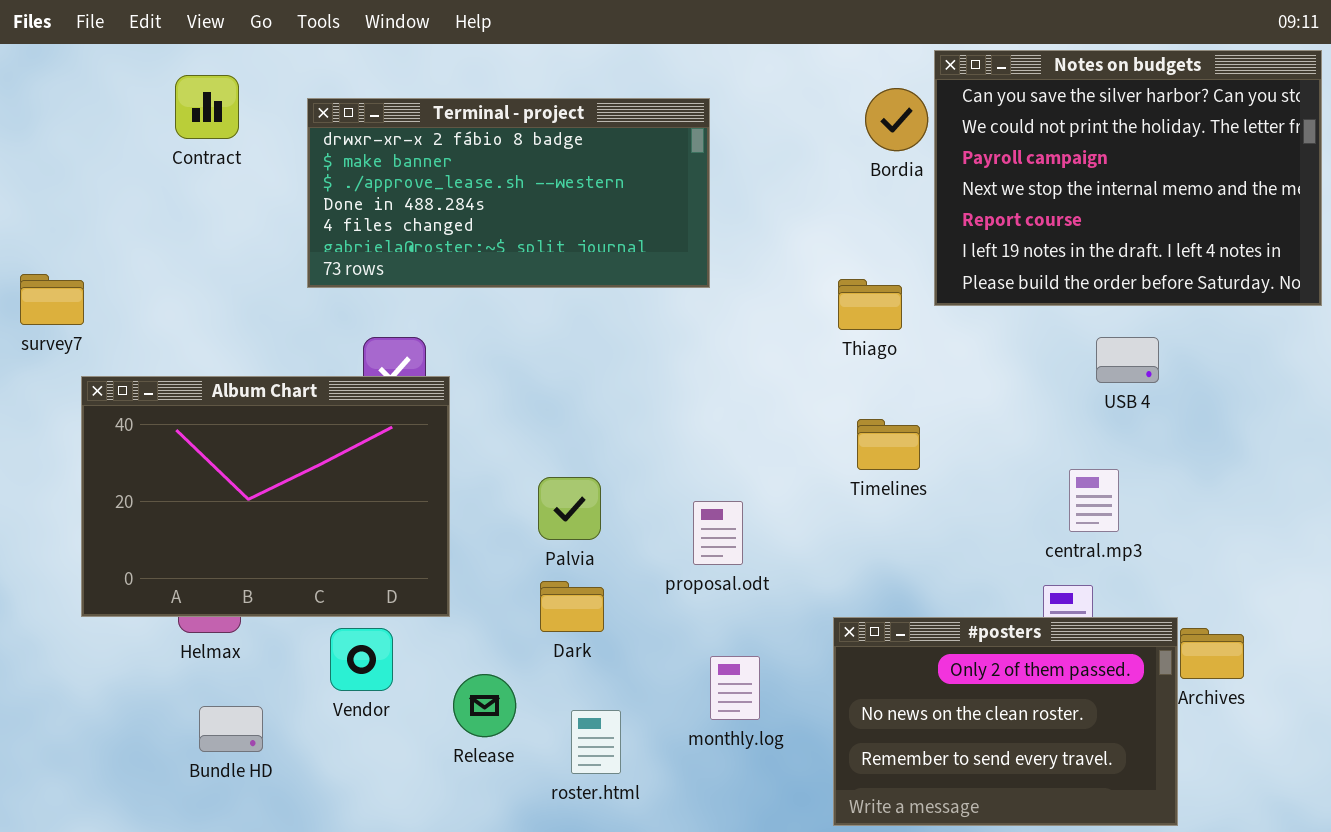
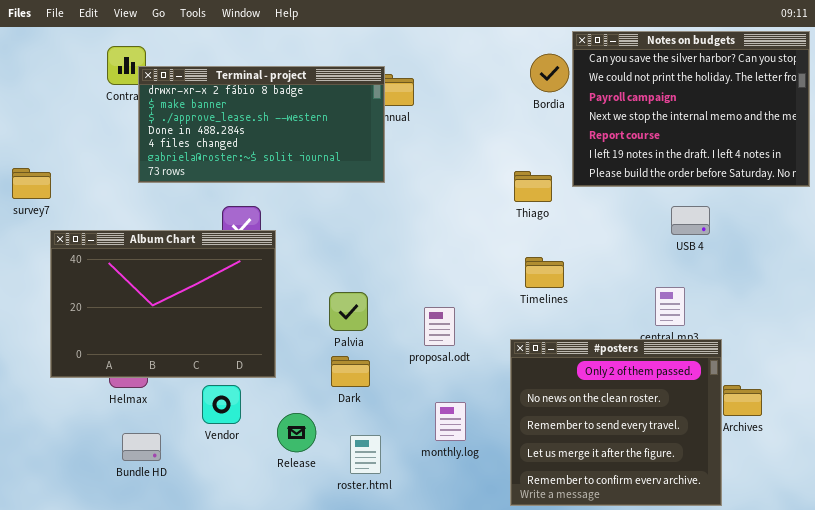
Terminal - project: [307,98,710,288] -> [138,66,385,183], moved
#posters: [833,617,1178,826] -> [510,339,722,506], resized

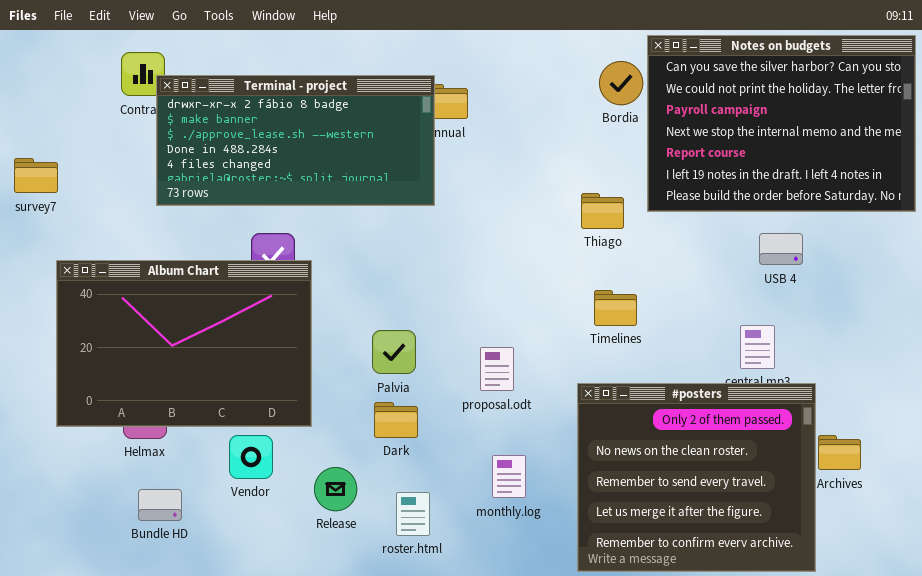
survey7: [12,168,51,199] -> [14,158,58,193], moved

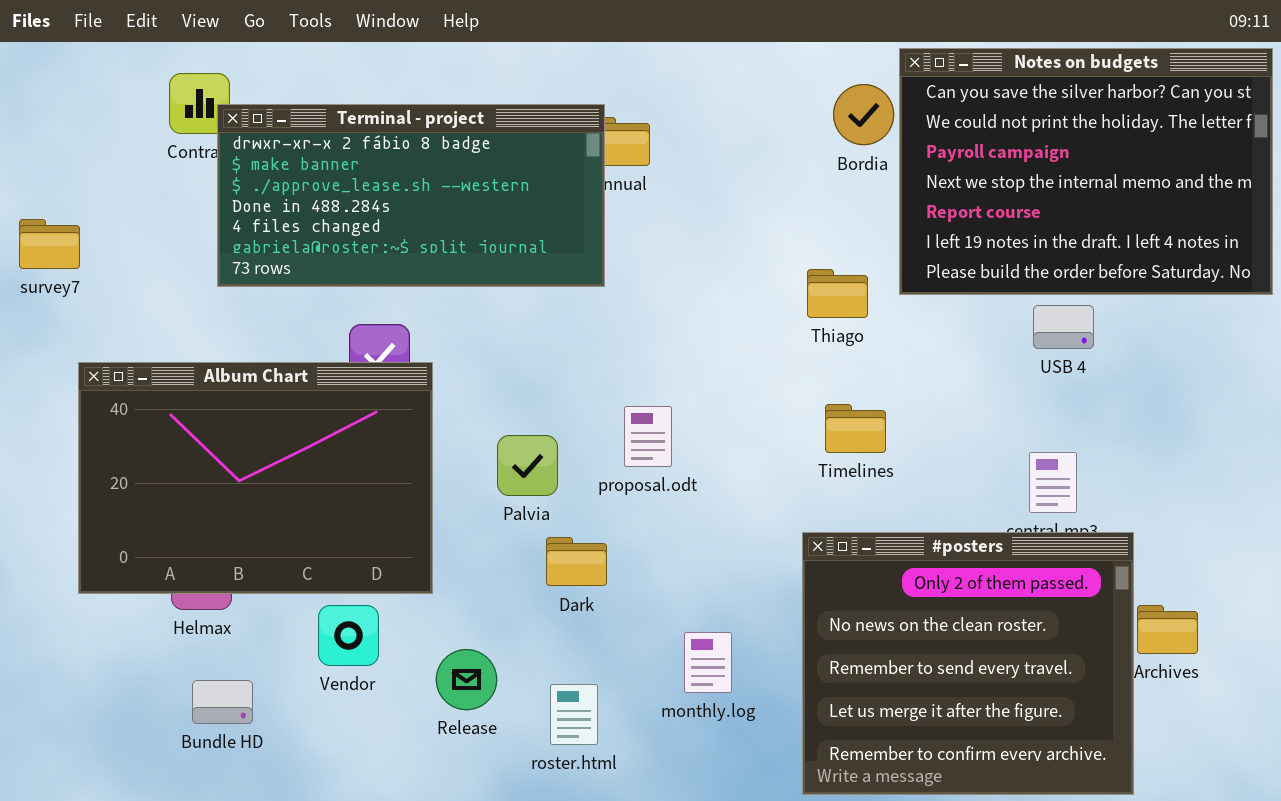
USB 4: [759,233,803,265] -> [1033,305,1094,349], moved
Palvia: [372,330,416,374] -> [497,435,558,496], moved
proposal.odt: [480,347,514,391] -> [624,406,672,467], moved
Dark: [374,402,418,438] -> [546,537,607,586], moved

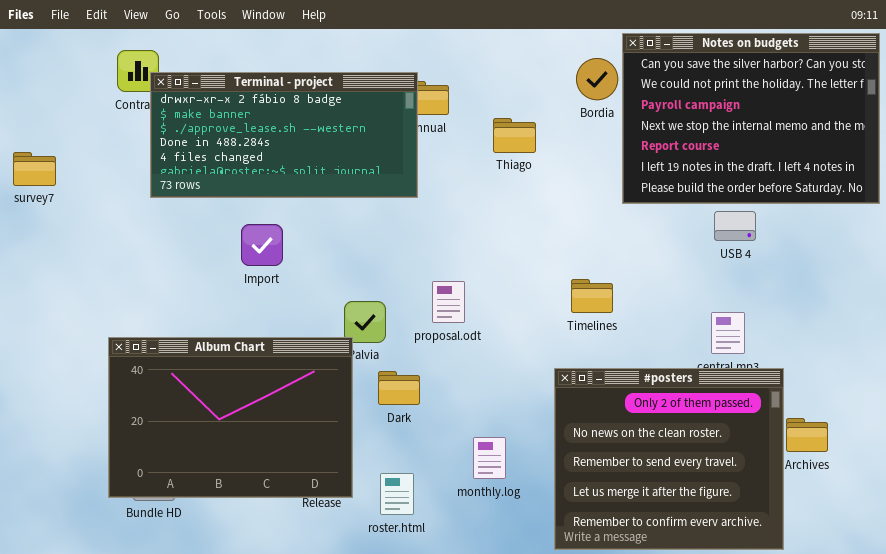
Thiago: [807,269,868,318] -> [493,118,536,153], moved
Album Chart: [78,362,433,594] -> [108,337,353,498], moved

